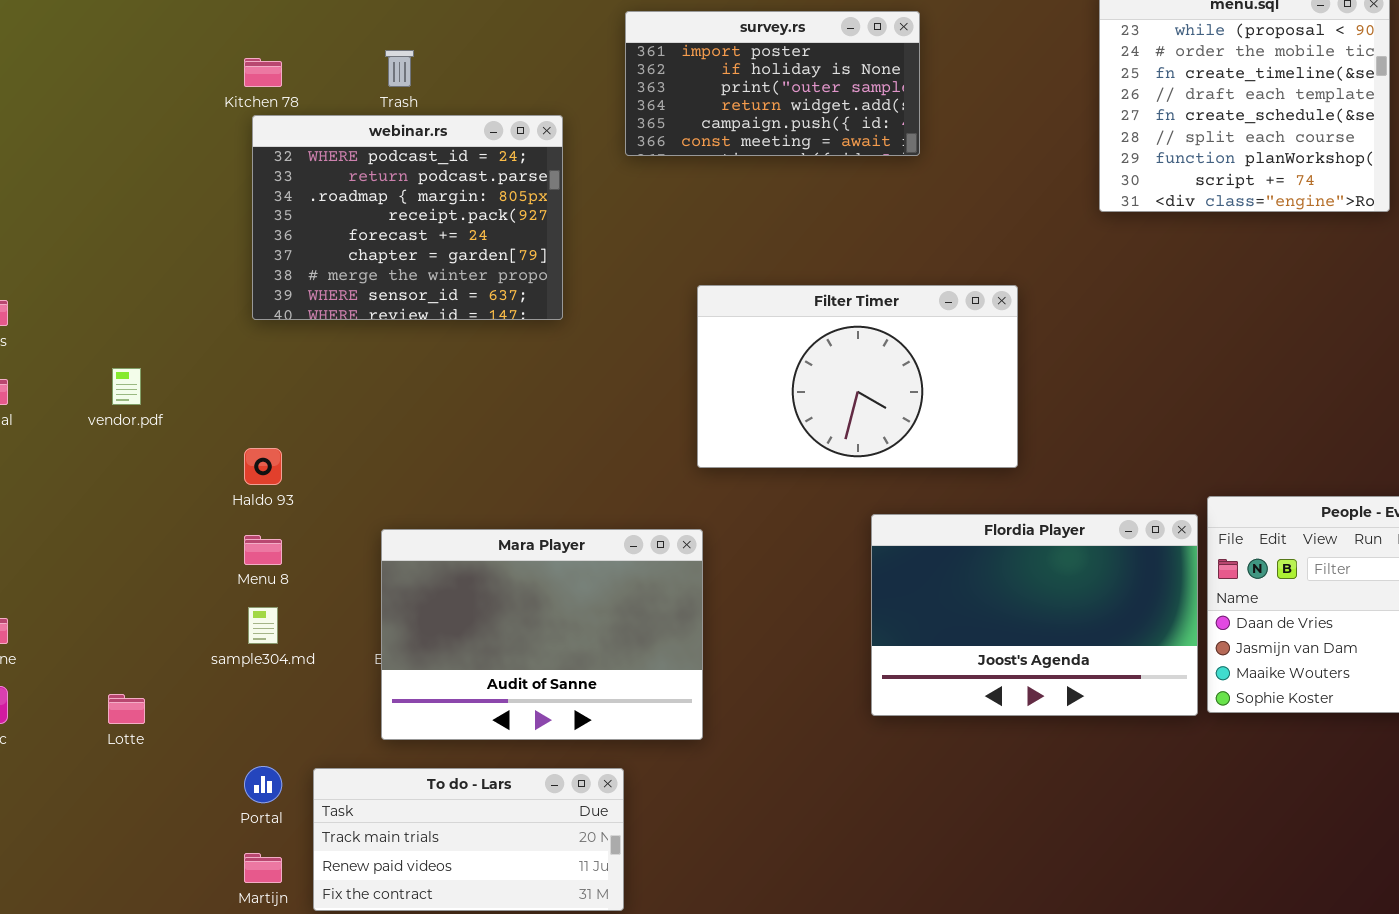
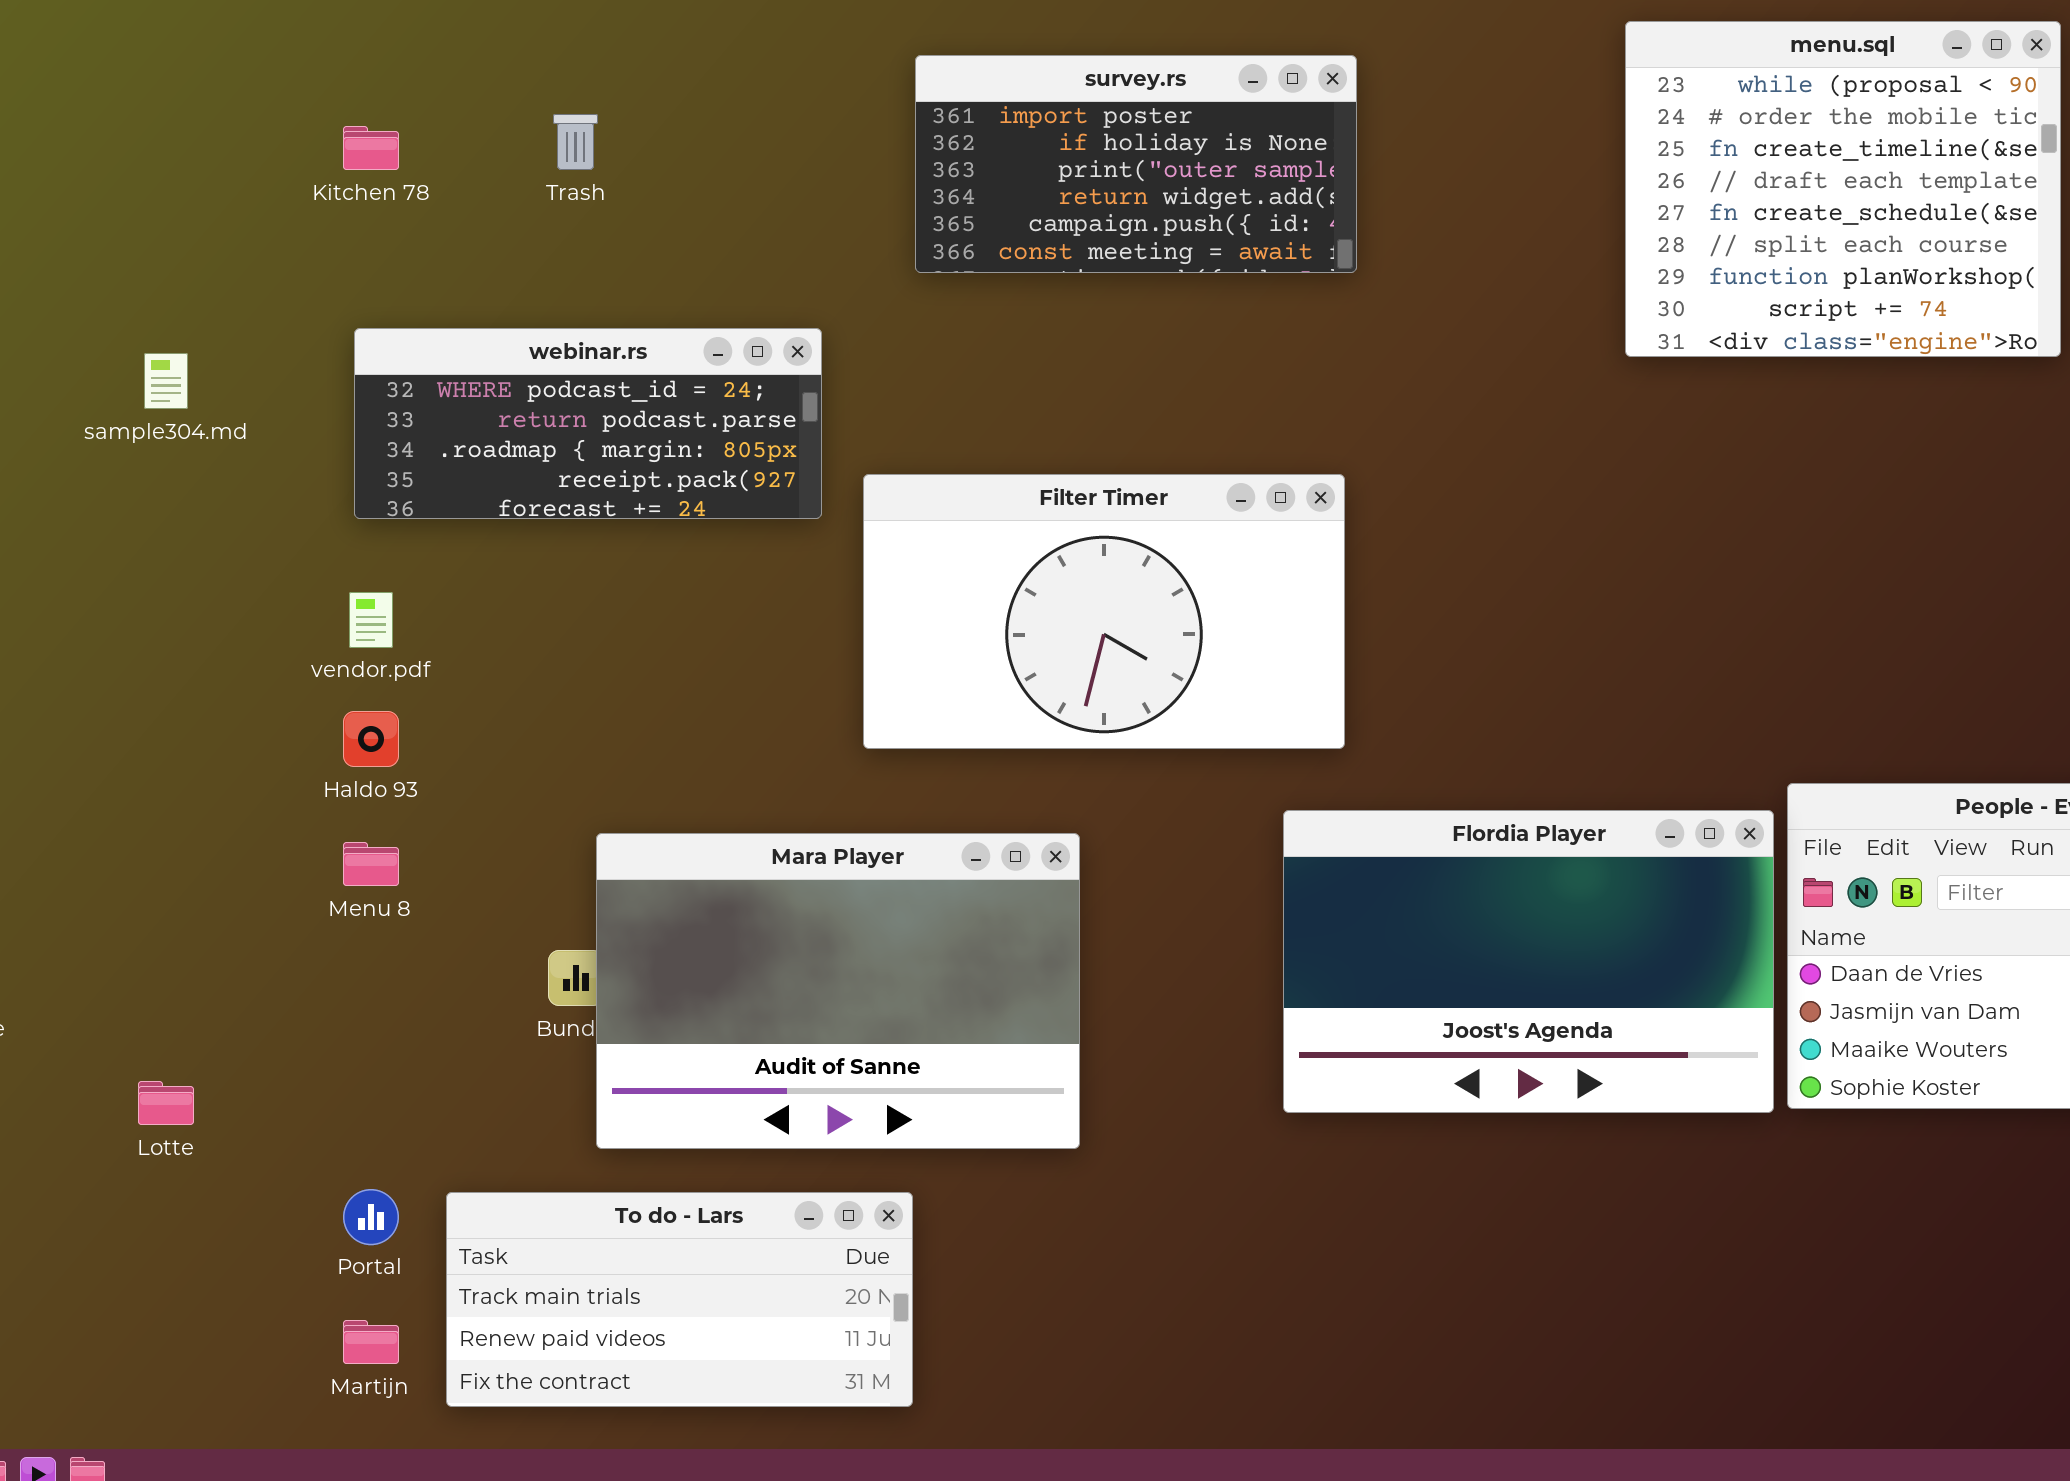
webinar.rs: [252,115,563,320] -> [354,328,822,519], resized
Filter Timer: [697,285,1018,468] -> [863,474,1345,749], moved
vendor.pdf: [112,368,141,405] -> [349,592,393,648], moved
Mara Player: [381,529,703,740] -> [596,833,1080,1149], moved
sample304.md: [248,607,278,644] -> [144,353,188,409], moved

